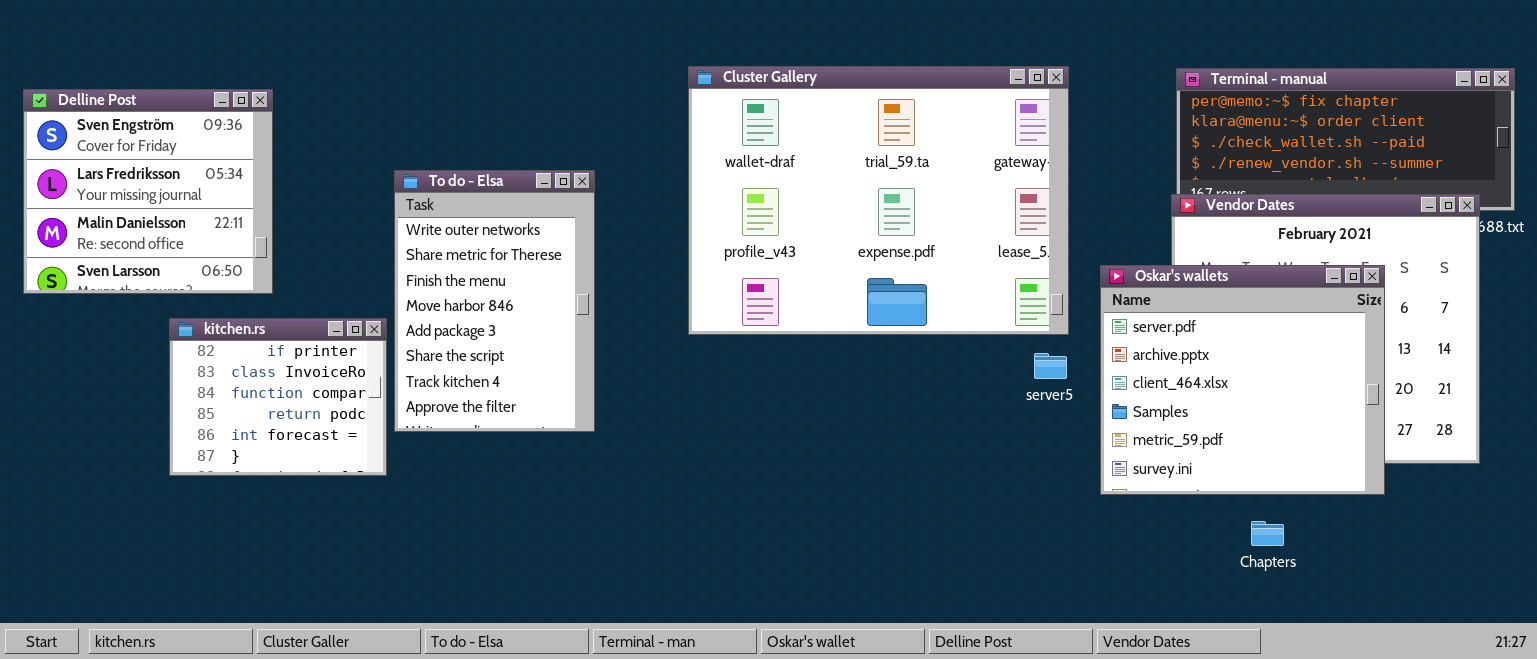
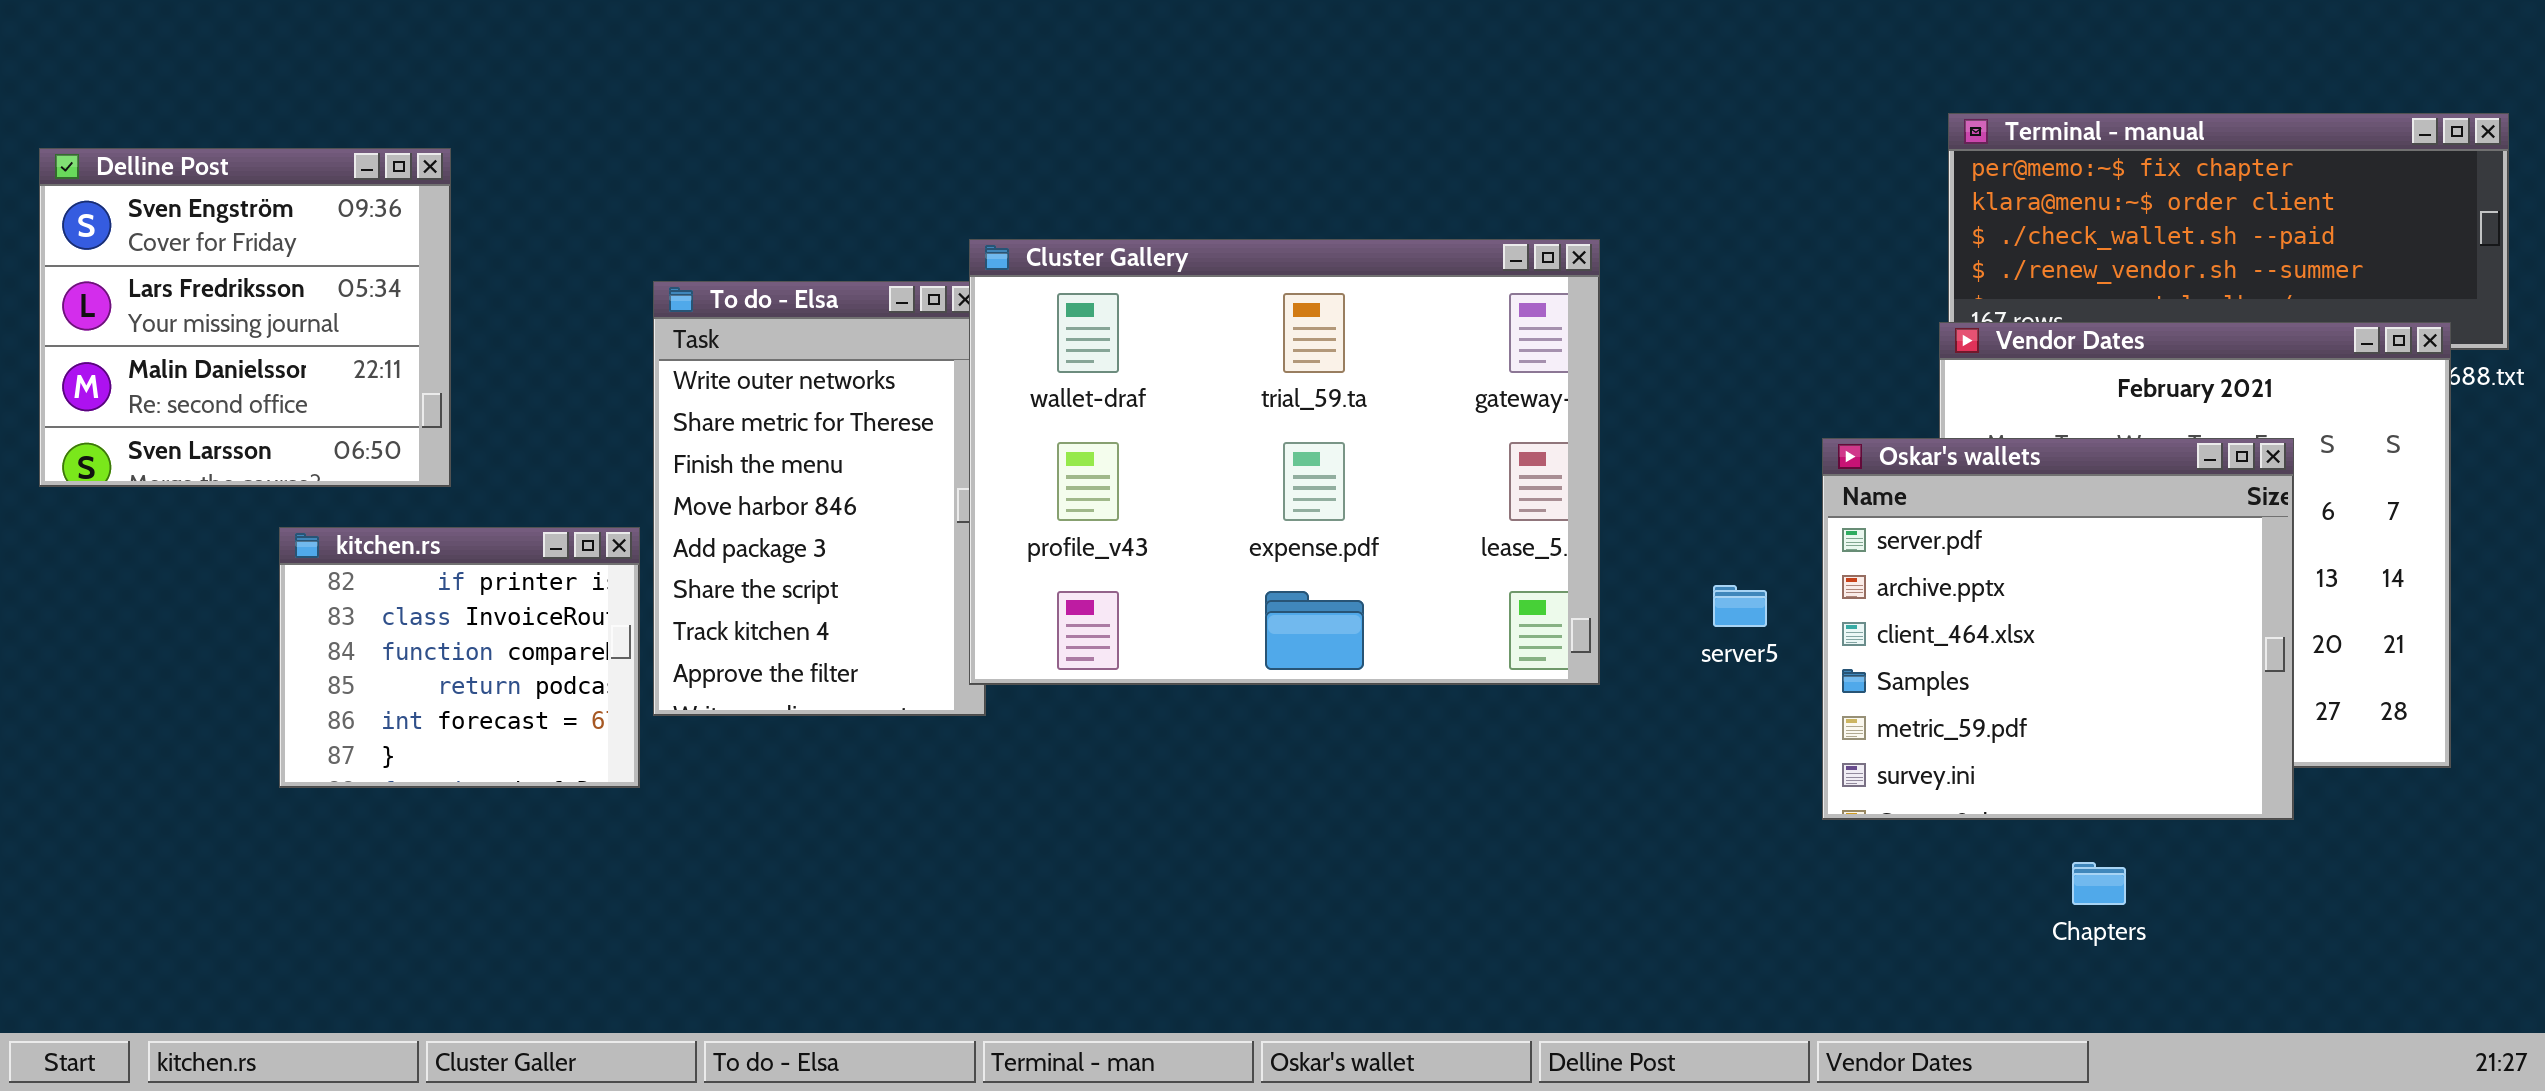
Cluster Gallery: [688,66,1069,335] -> [969,239,1600,685], moved

